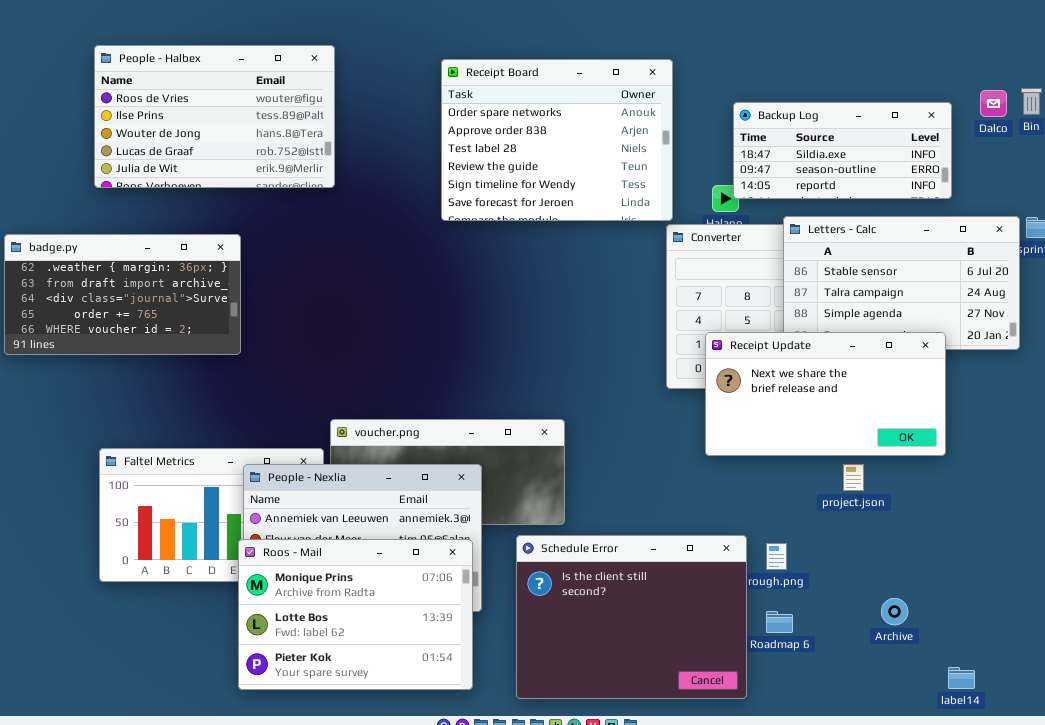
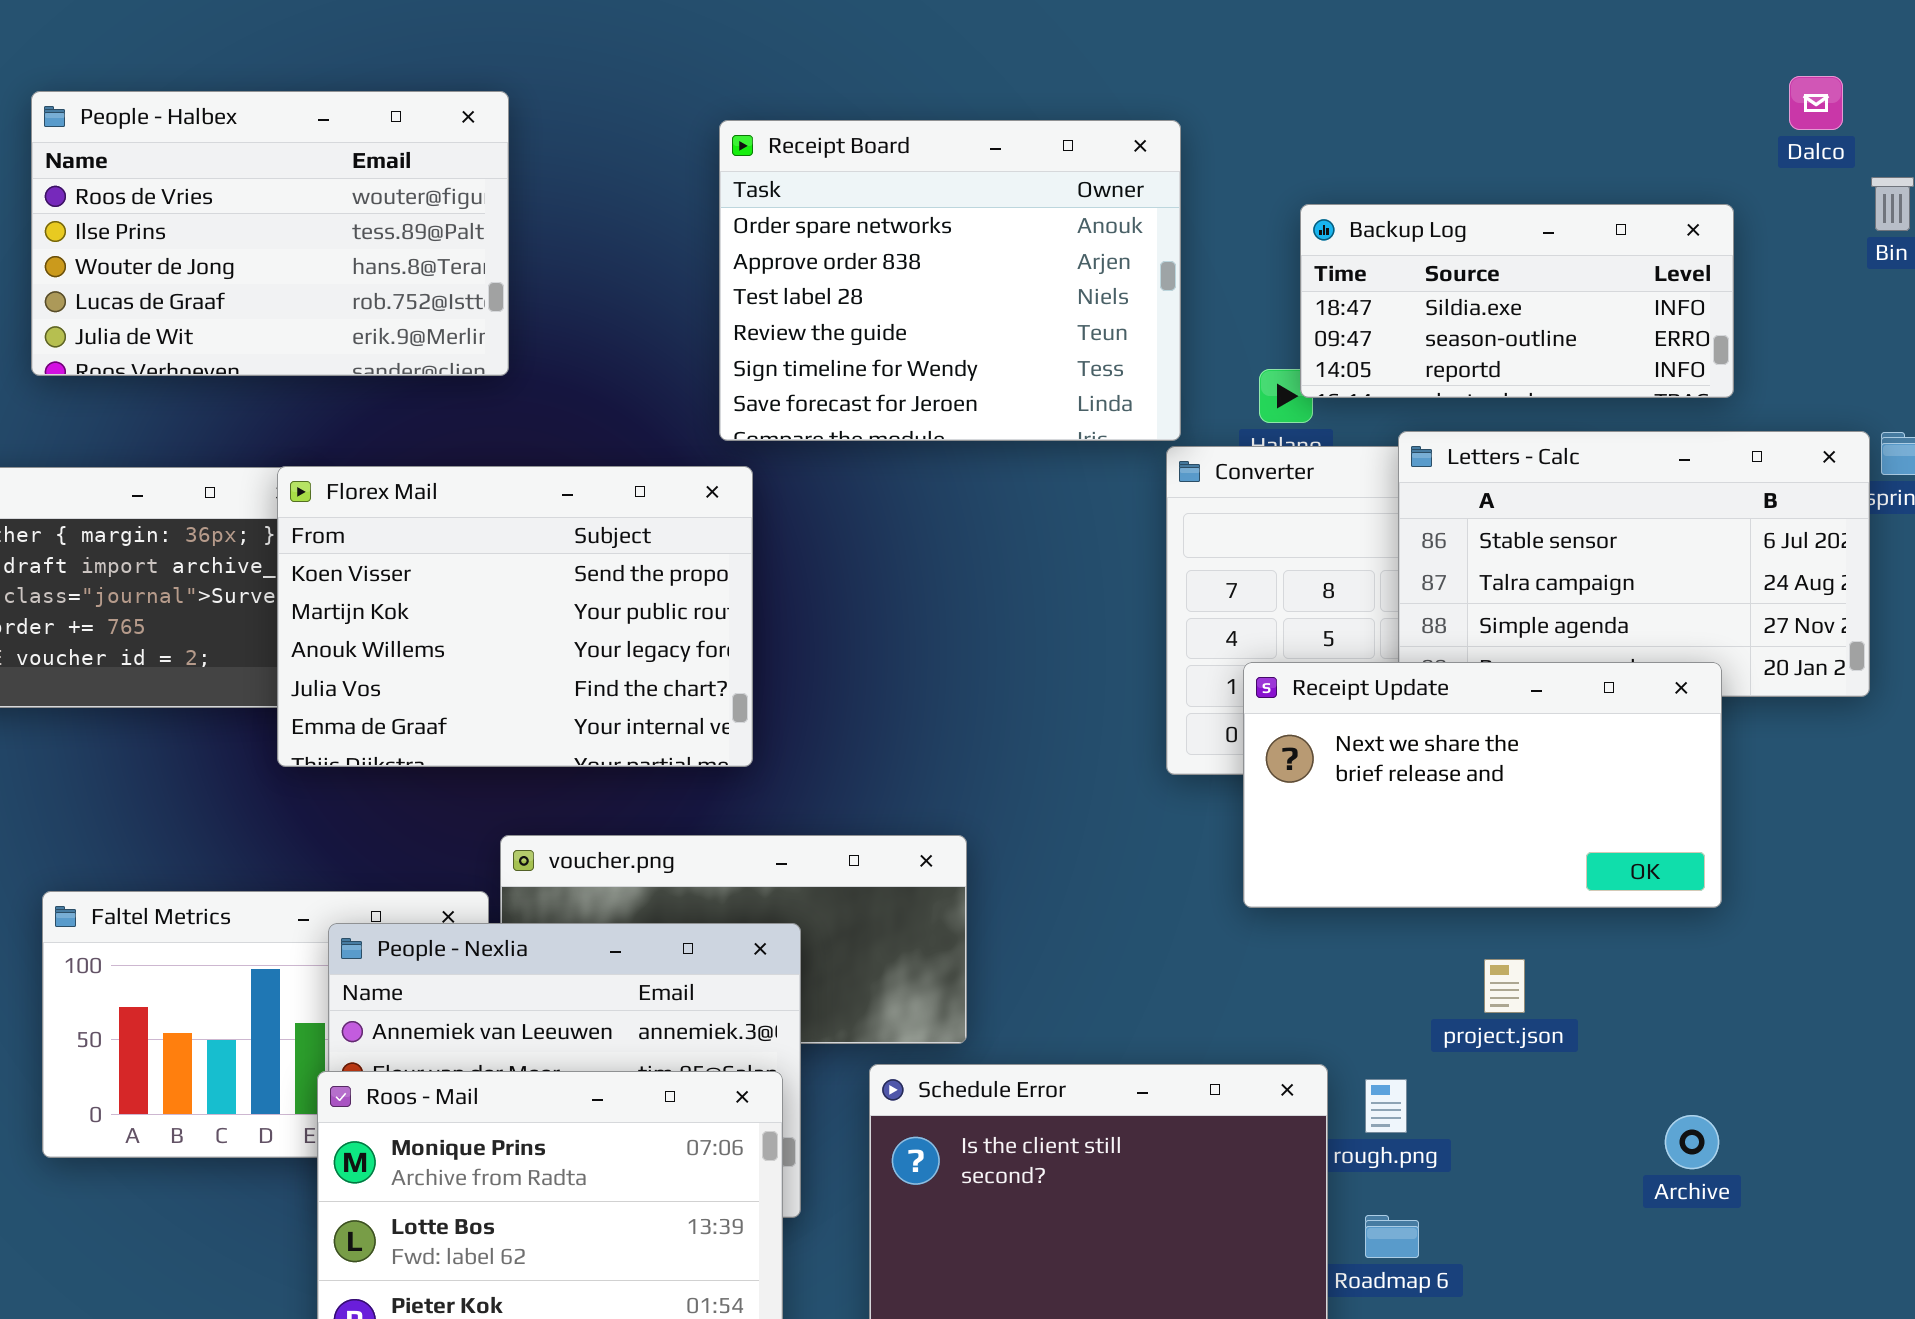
Dalco: [980,90,1007,117] -> [1789,76,1843,130], moved
Florex Mail: none -> [277,466,753,767], opened
project.json: [843,464,864,491] -> [1484,959,1525,1013], moved
Archive: [881,598,908,625] -> [1665,1115,1719,1169], moved

